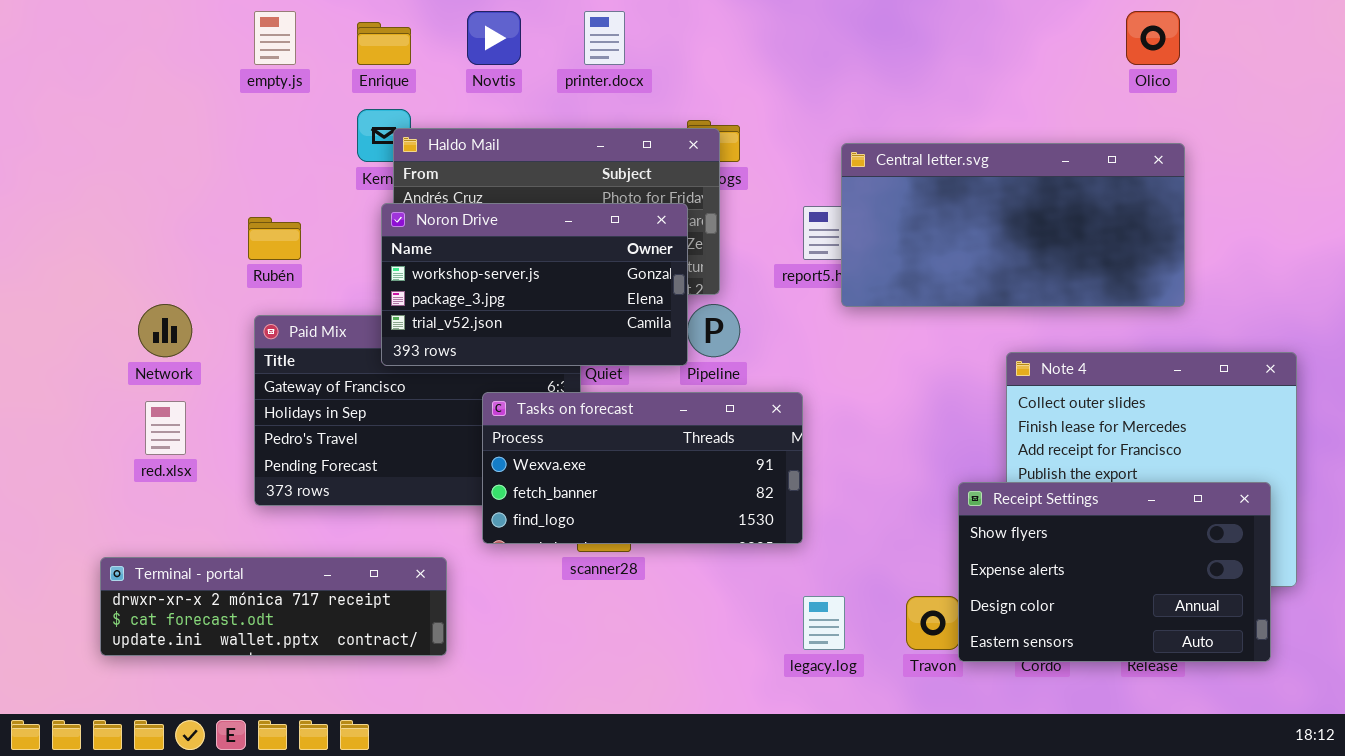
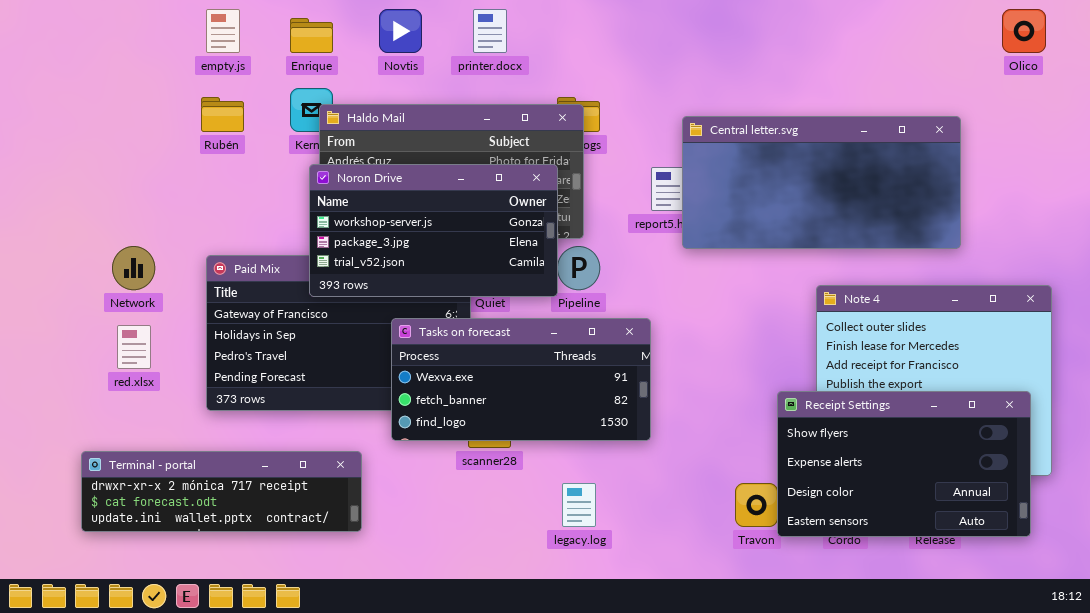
Olico: [1126,11,1180,65] -> [1002,9,1046,53], moved
Rubén: [248,217,301,260] -> [201,97,244,132], moved
legacy.log: [803,596,845,650] -> [562,483,596,527], moved

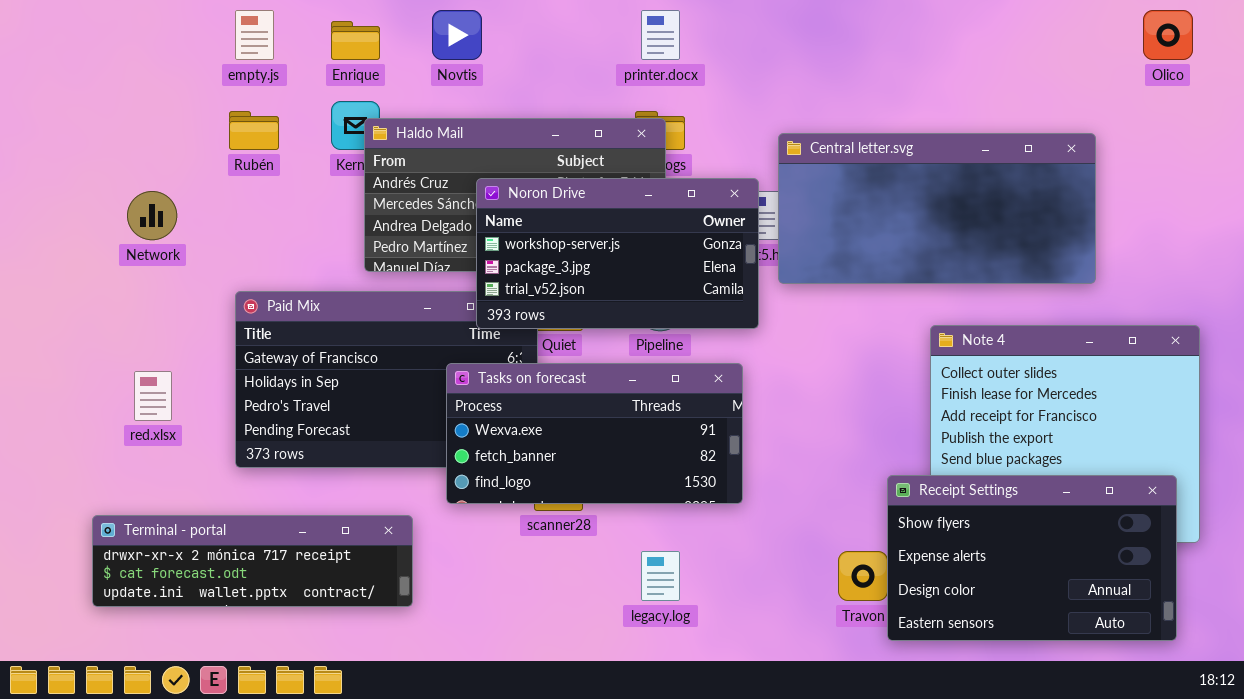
printer.docx: [473,9,507,53] -> [641,10,680,60], moved
Noron Drive: [309,164,558,297] -> [476,178,759,329], moved
Network: [112,246,155,290] -> [127,191,177,240], moved
Receipt Settings: [777,391,1031,537] -> [887,475,1177,641], moved

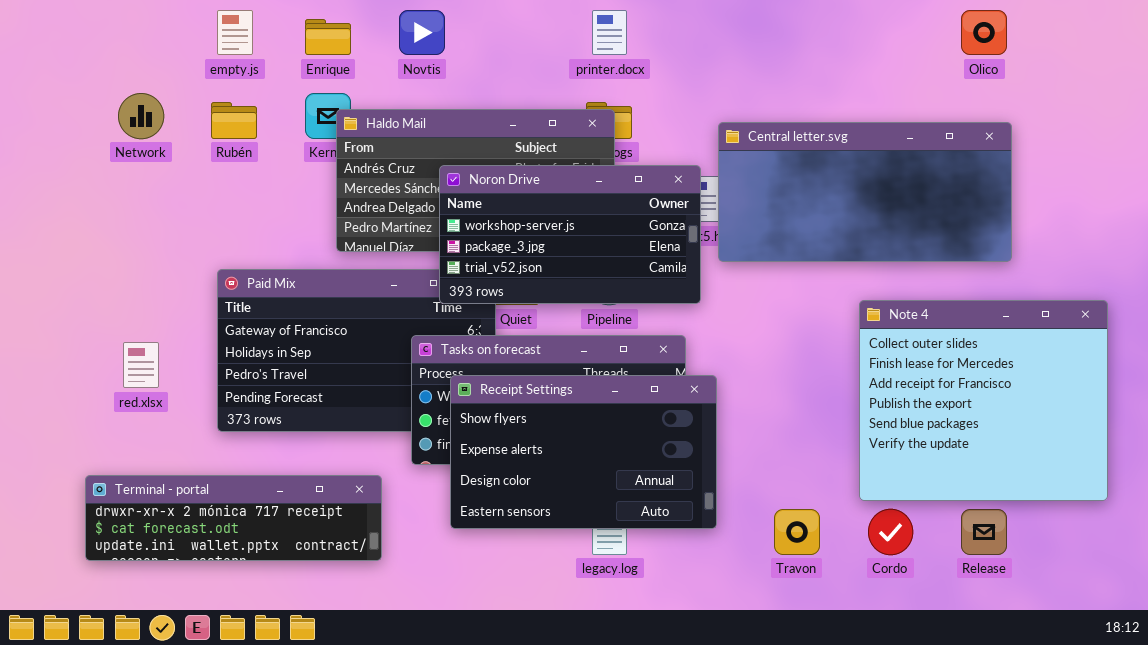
Olico: [1143,10,1193,60] -> [961,10,1007,55], moved
Network: [127,191,177,240] -> [118,93,164,139], moved
Receipt Settings: [887,475,1177,641] -> [450,375,717,529], moved

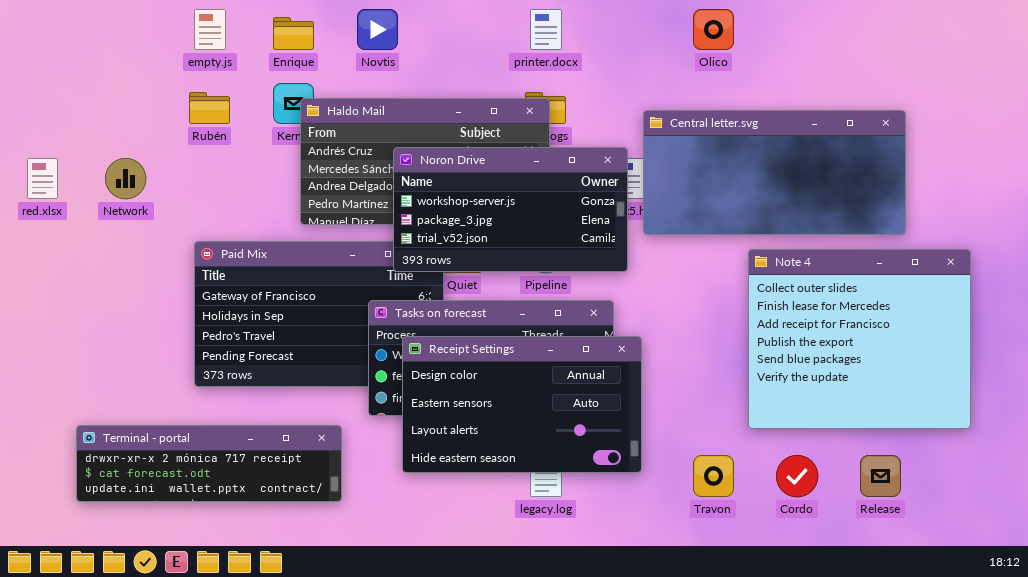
Olico: [961,10,1007,55] -> [693,9,734,50], moved
Network: [118,93,164,139] -> [105,158,146,199], moved
Note 4: [859,300,1108,501] -> [748,249,971,429], moved
red.xlsx: [123,342,159,388] -> [27,158,58,199], moved
Receipt Settings: [450,375,717,529] -> [402,336,642,473], scrolled down 2 rows

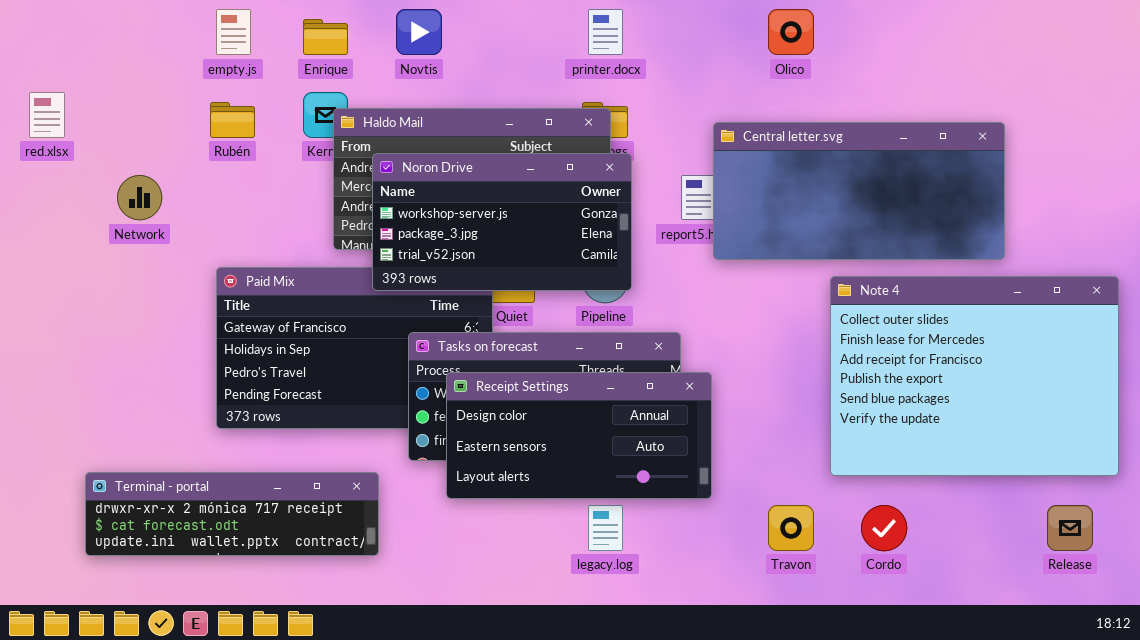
Noron Drive: [393,147,628,272] -> [372,153,632,291], moved
red.xlsx: [27,158,58,199] -> [29,92,65,138], moved
Note 4: [748,249,971,429] -> [830,276,1119,476], resized
Receipt Settings: [402,336,642,473] -> [446,372,712,499], resized
Release: [860,455,901,497] -> [1047,505,1093,551], moved

